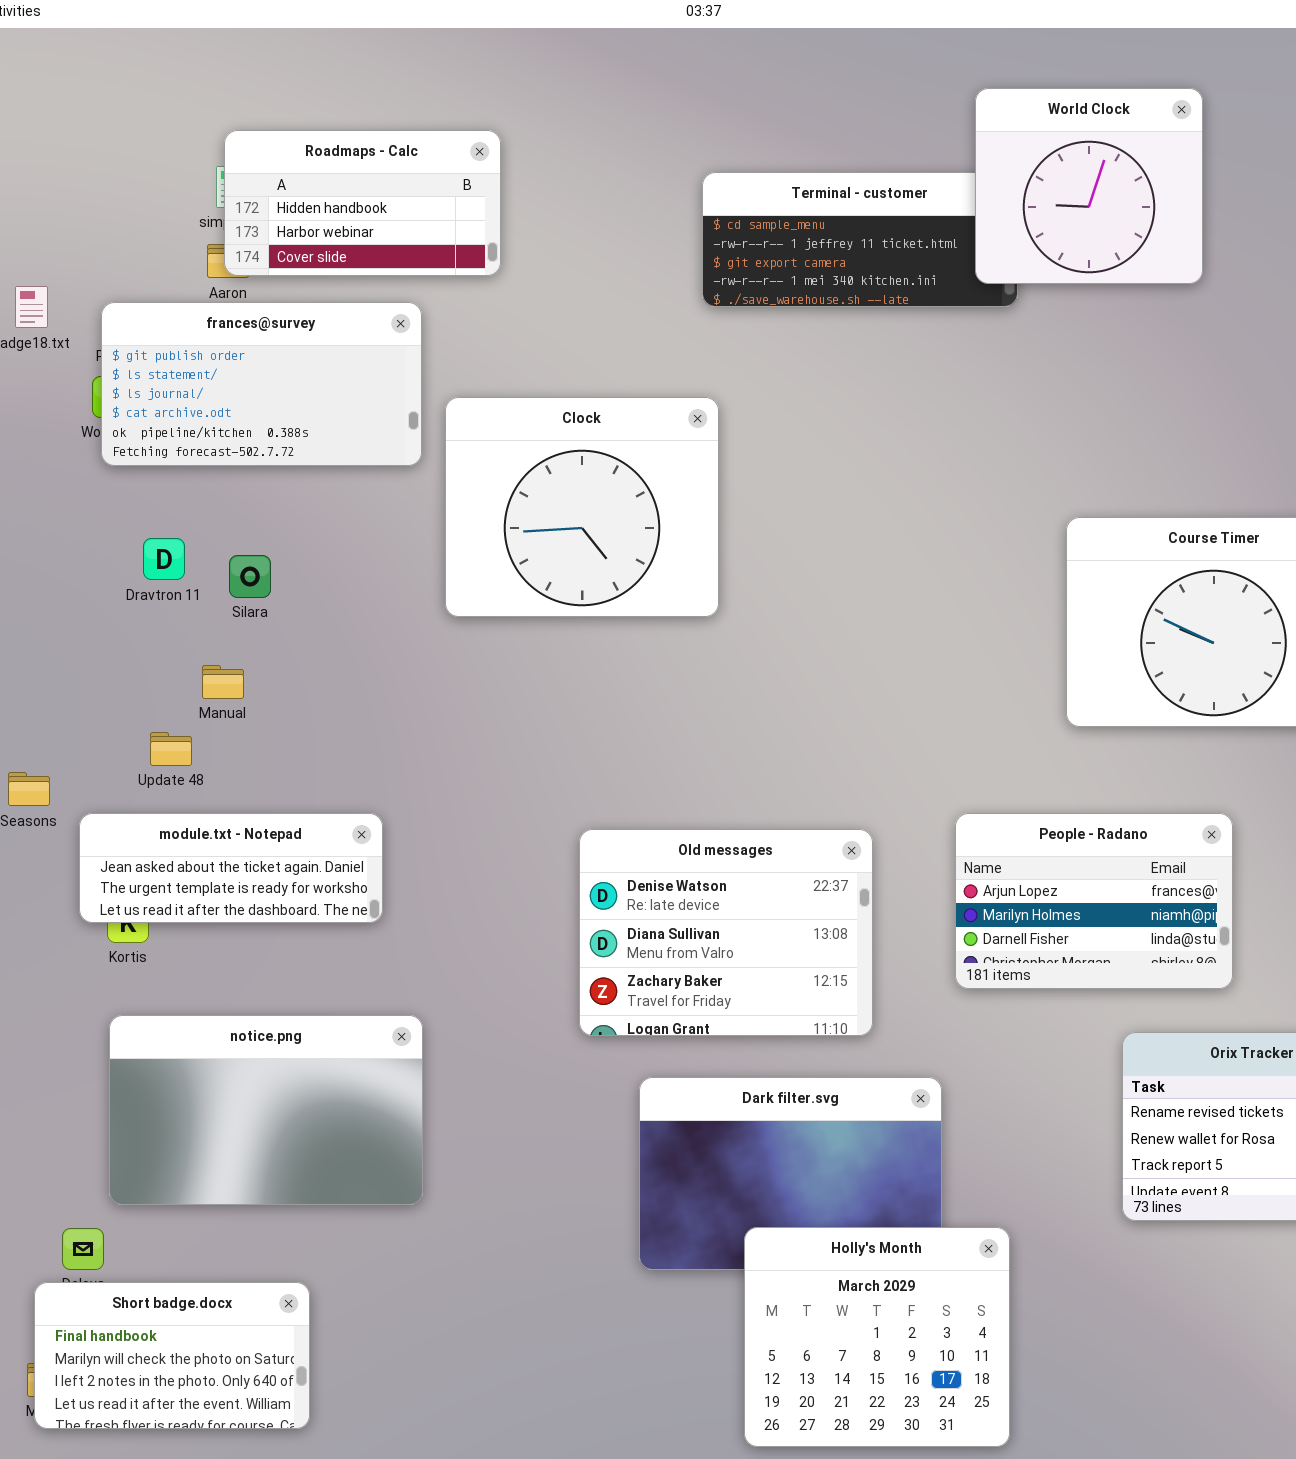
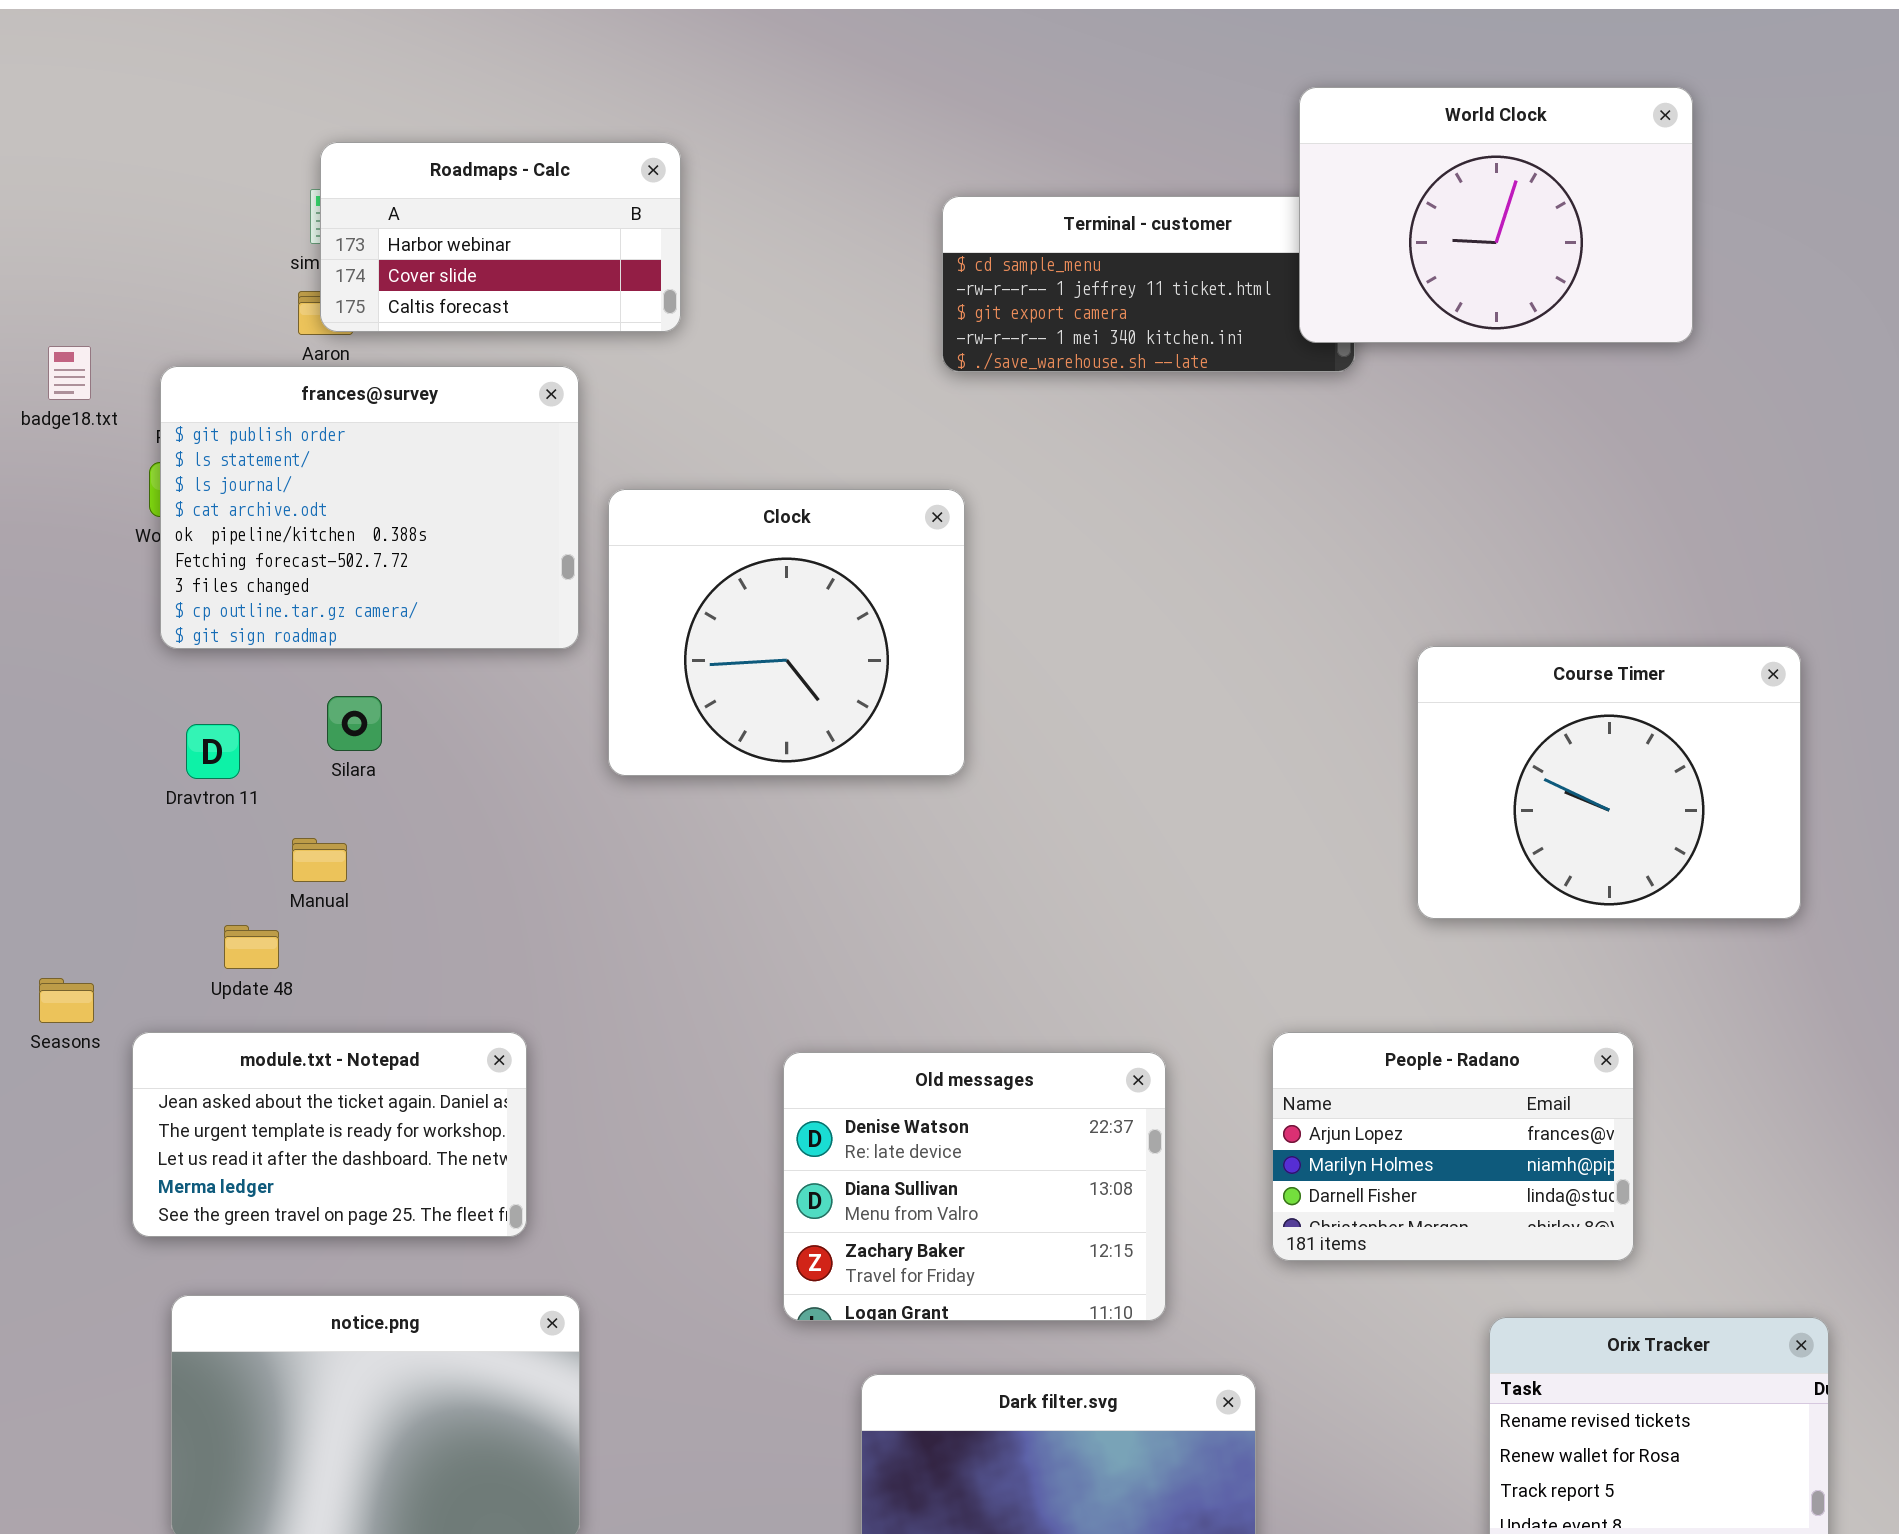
World Clock: [975,88,1203,284] -> [1299,87,1693,343], resized
Roadmaps - Calc: [224,130,501,276] -> [320,142,681,332], scrolled down 1 row
frances@survey: [101,302,422,466] -> [160,366,579,649], resized
Dravtron 11: [143,538,185,580] -> [186,724,240,779], moved
module.txt - Notepad: [79,813,383,923] -> [132,1032,527,1237], resized

